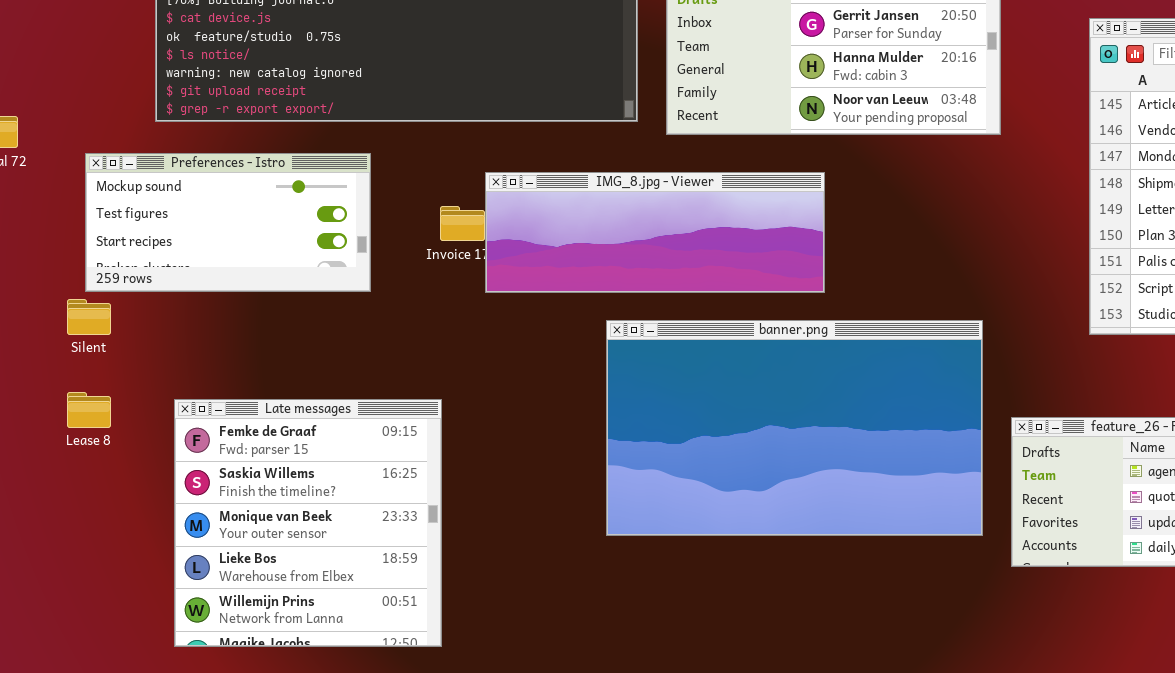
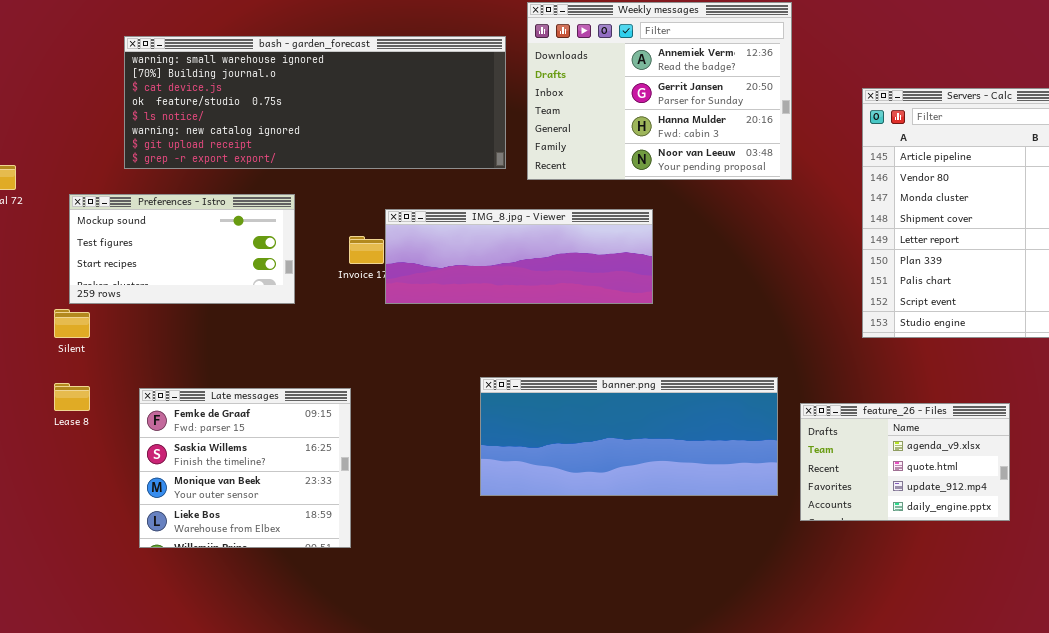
banner.png: [606,320,983,536] -> [480,377,778,496], resized
Late messages: [174,399,442,647] -> [139,388,351,548], resized

